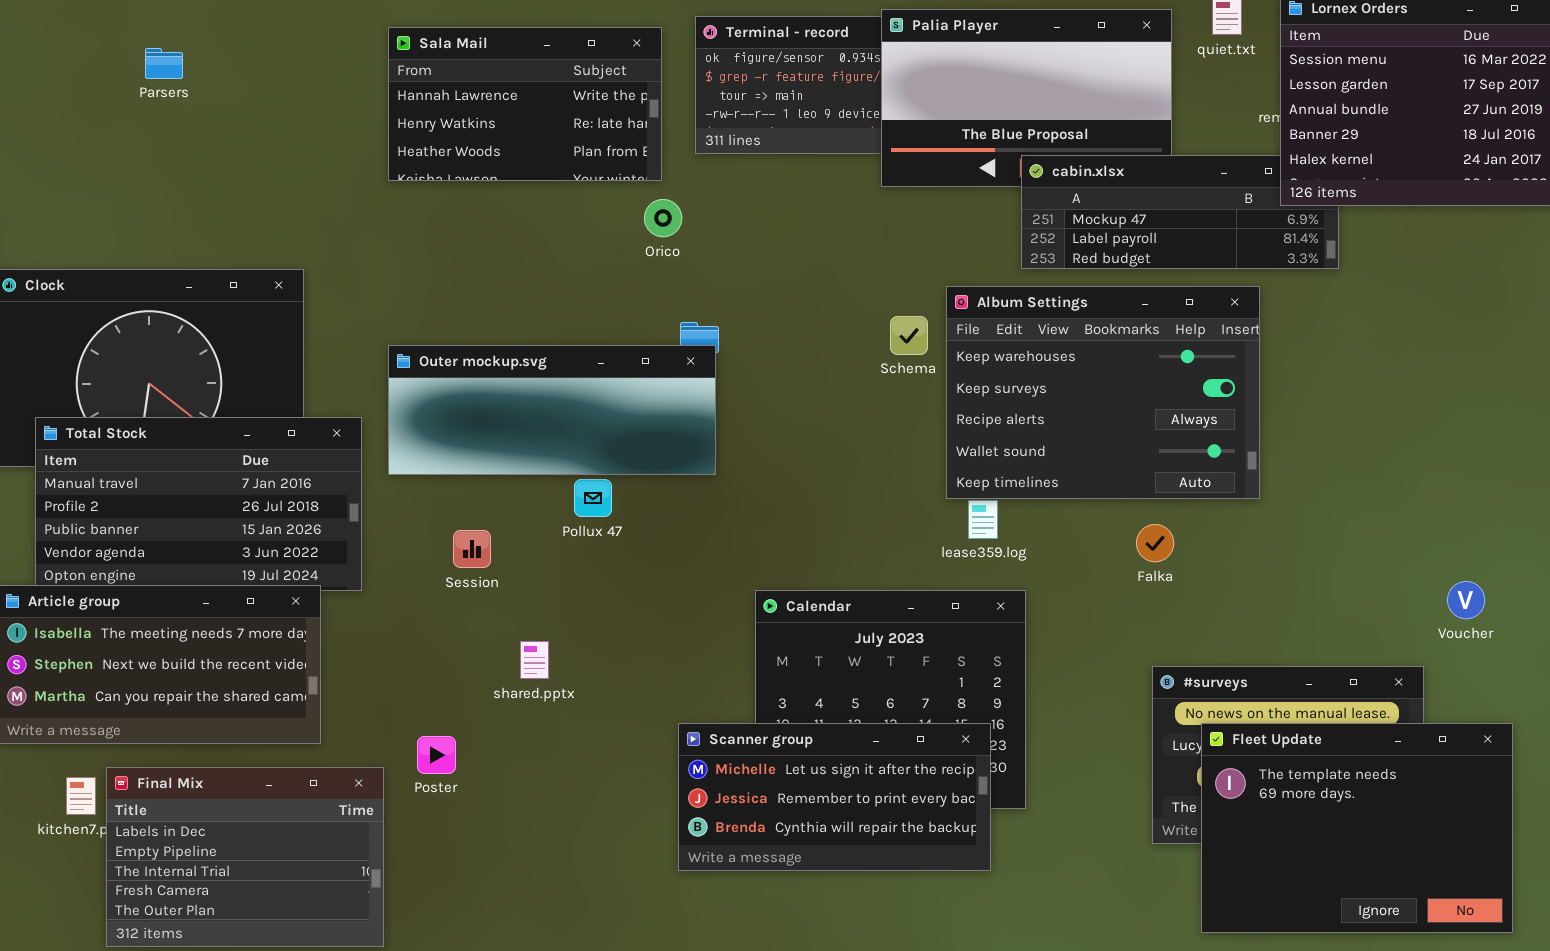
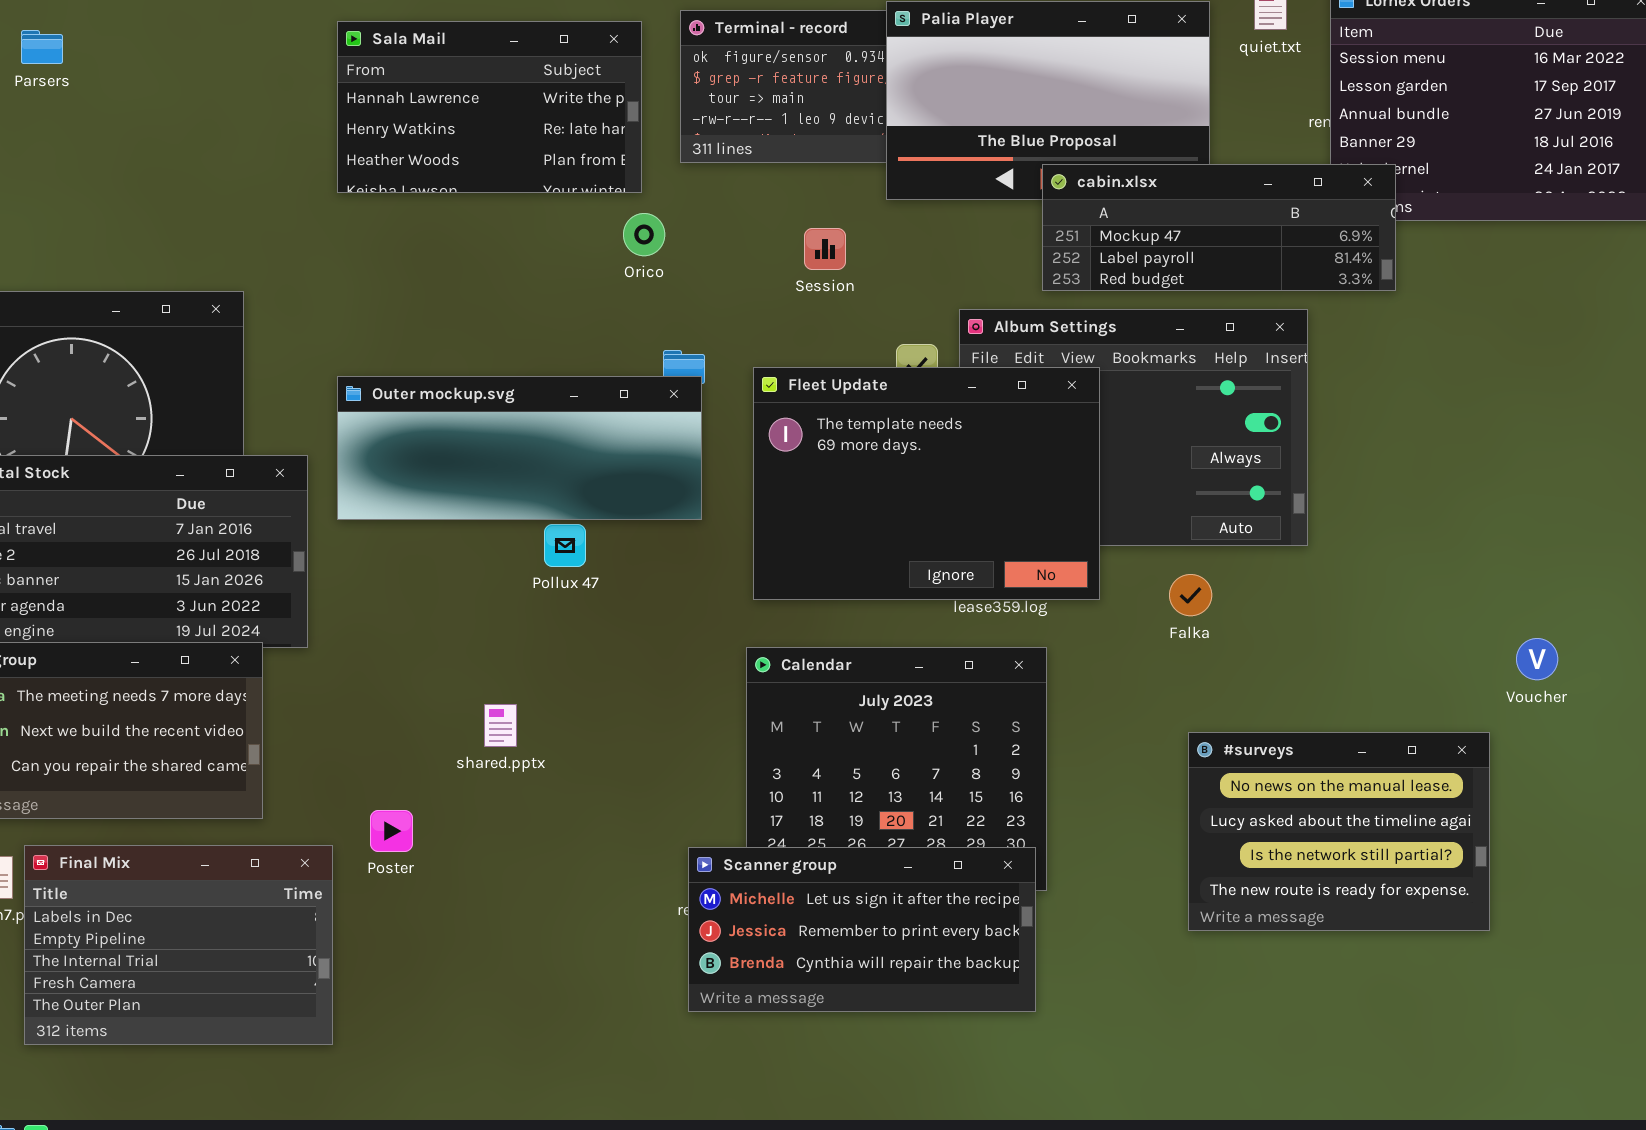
Parsers: [145,48,183,79] -> [21,30,63,64], moved
cabin.xlsx: [1021,155,1339,269] -> [1042,164,1396,291], raised
Session: [453,530,491,568] -> [804,228,846,270], moved
Scanner group: [678,723,991,871] -> [688,847,1036,1012], moved
Fleet Update: [1201,723,1513,933] -> [753,367,1100,600], moved

